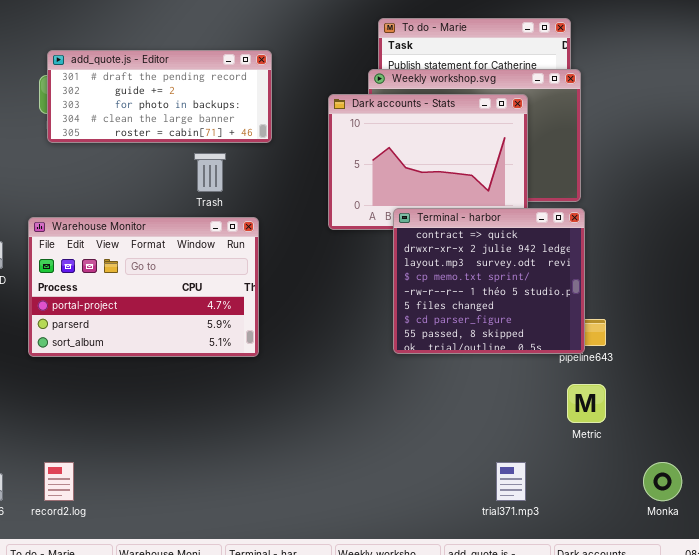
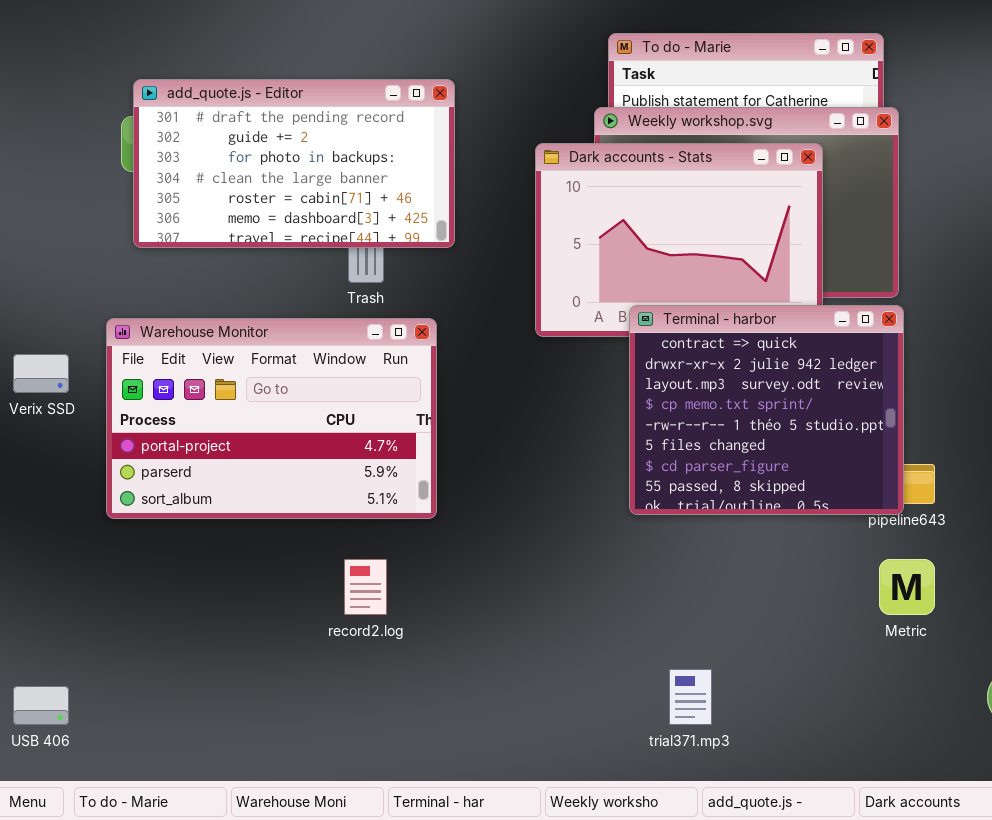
add_quote.js - Editor: [47,50,272,143] -> [133,79,455,248], resized
record2.log: [44,462,74,501] -> [344,559,387,615], moved
trial371.mp3: [496,462,526,501] -> [669,669,712,725], moved

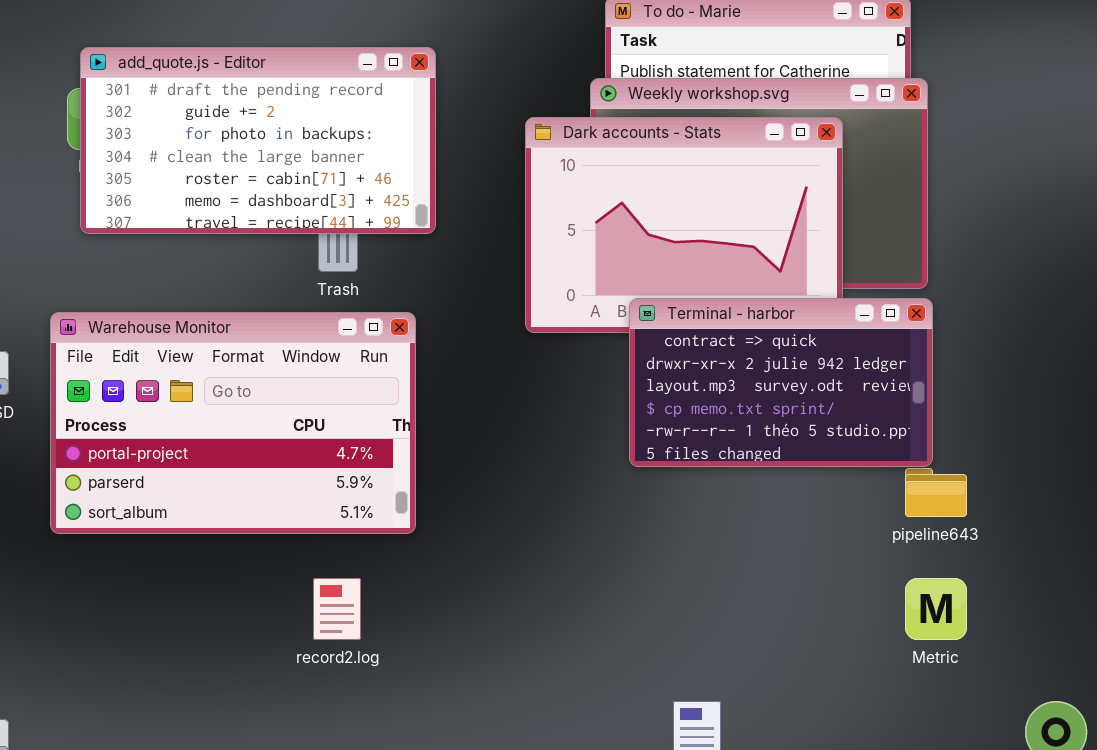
Terminal - harbor: [629,305,904,515] -> [629,298,933,467], resized

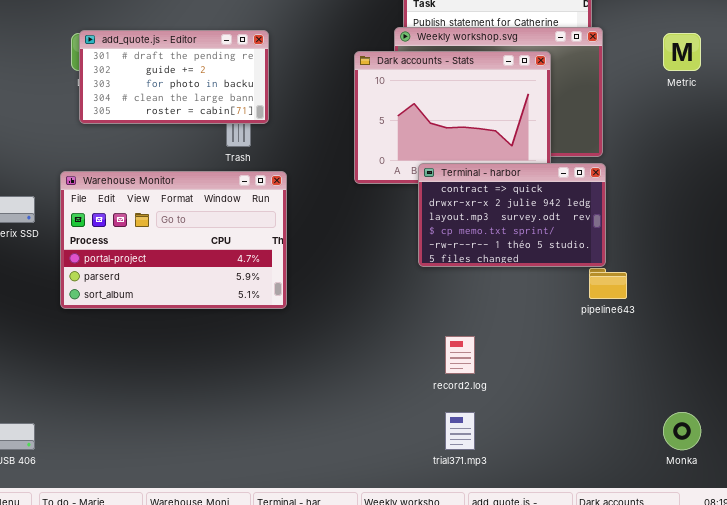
add_quote.js - Editor: [80,47,436,234] -> [79,30,269,124], resized
record2.log: [313,578,361,640] -> [445,336,475,374], moved
Metric: [905,578,967,640] -> [663,33,701,71], moved

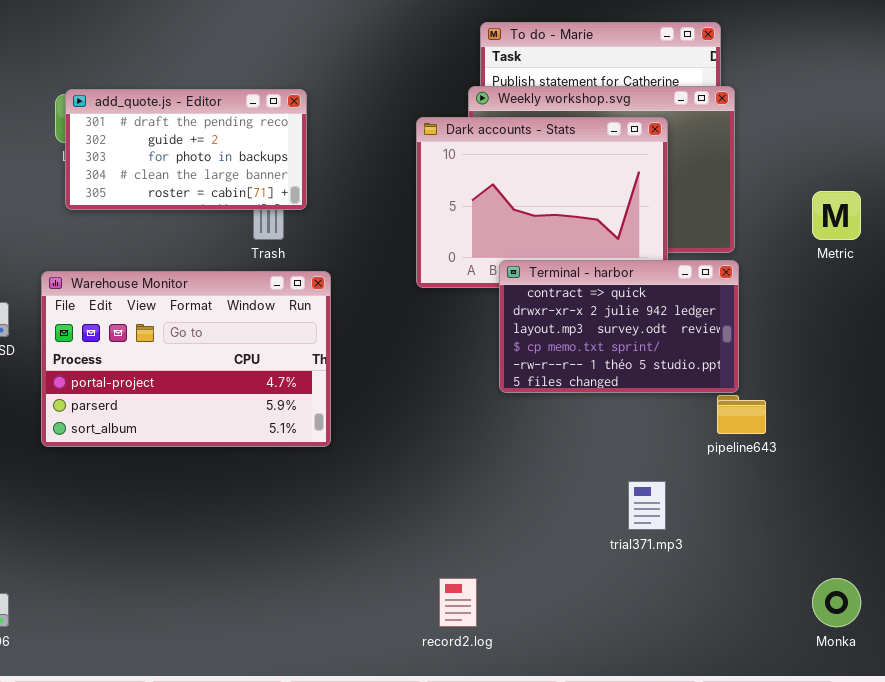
Metric: [663,33,701,71] -> [812,191,861,240], moved
record2.log: [445,336,475,374] -> [439,578,477,627], moved
trial371.mp3: [445,412,475,450] -> [628,481,666,530], moved

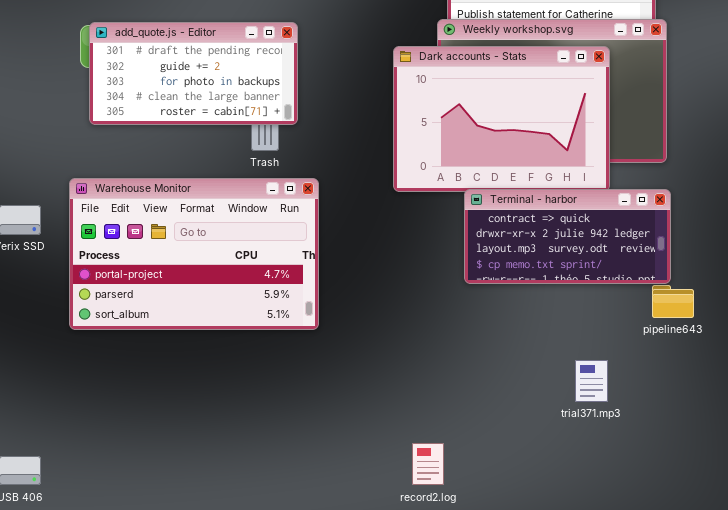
Terminal - harbor: [499,260,739,393] -> [464,189,671,284], resized

